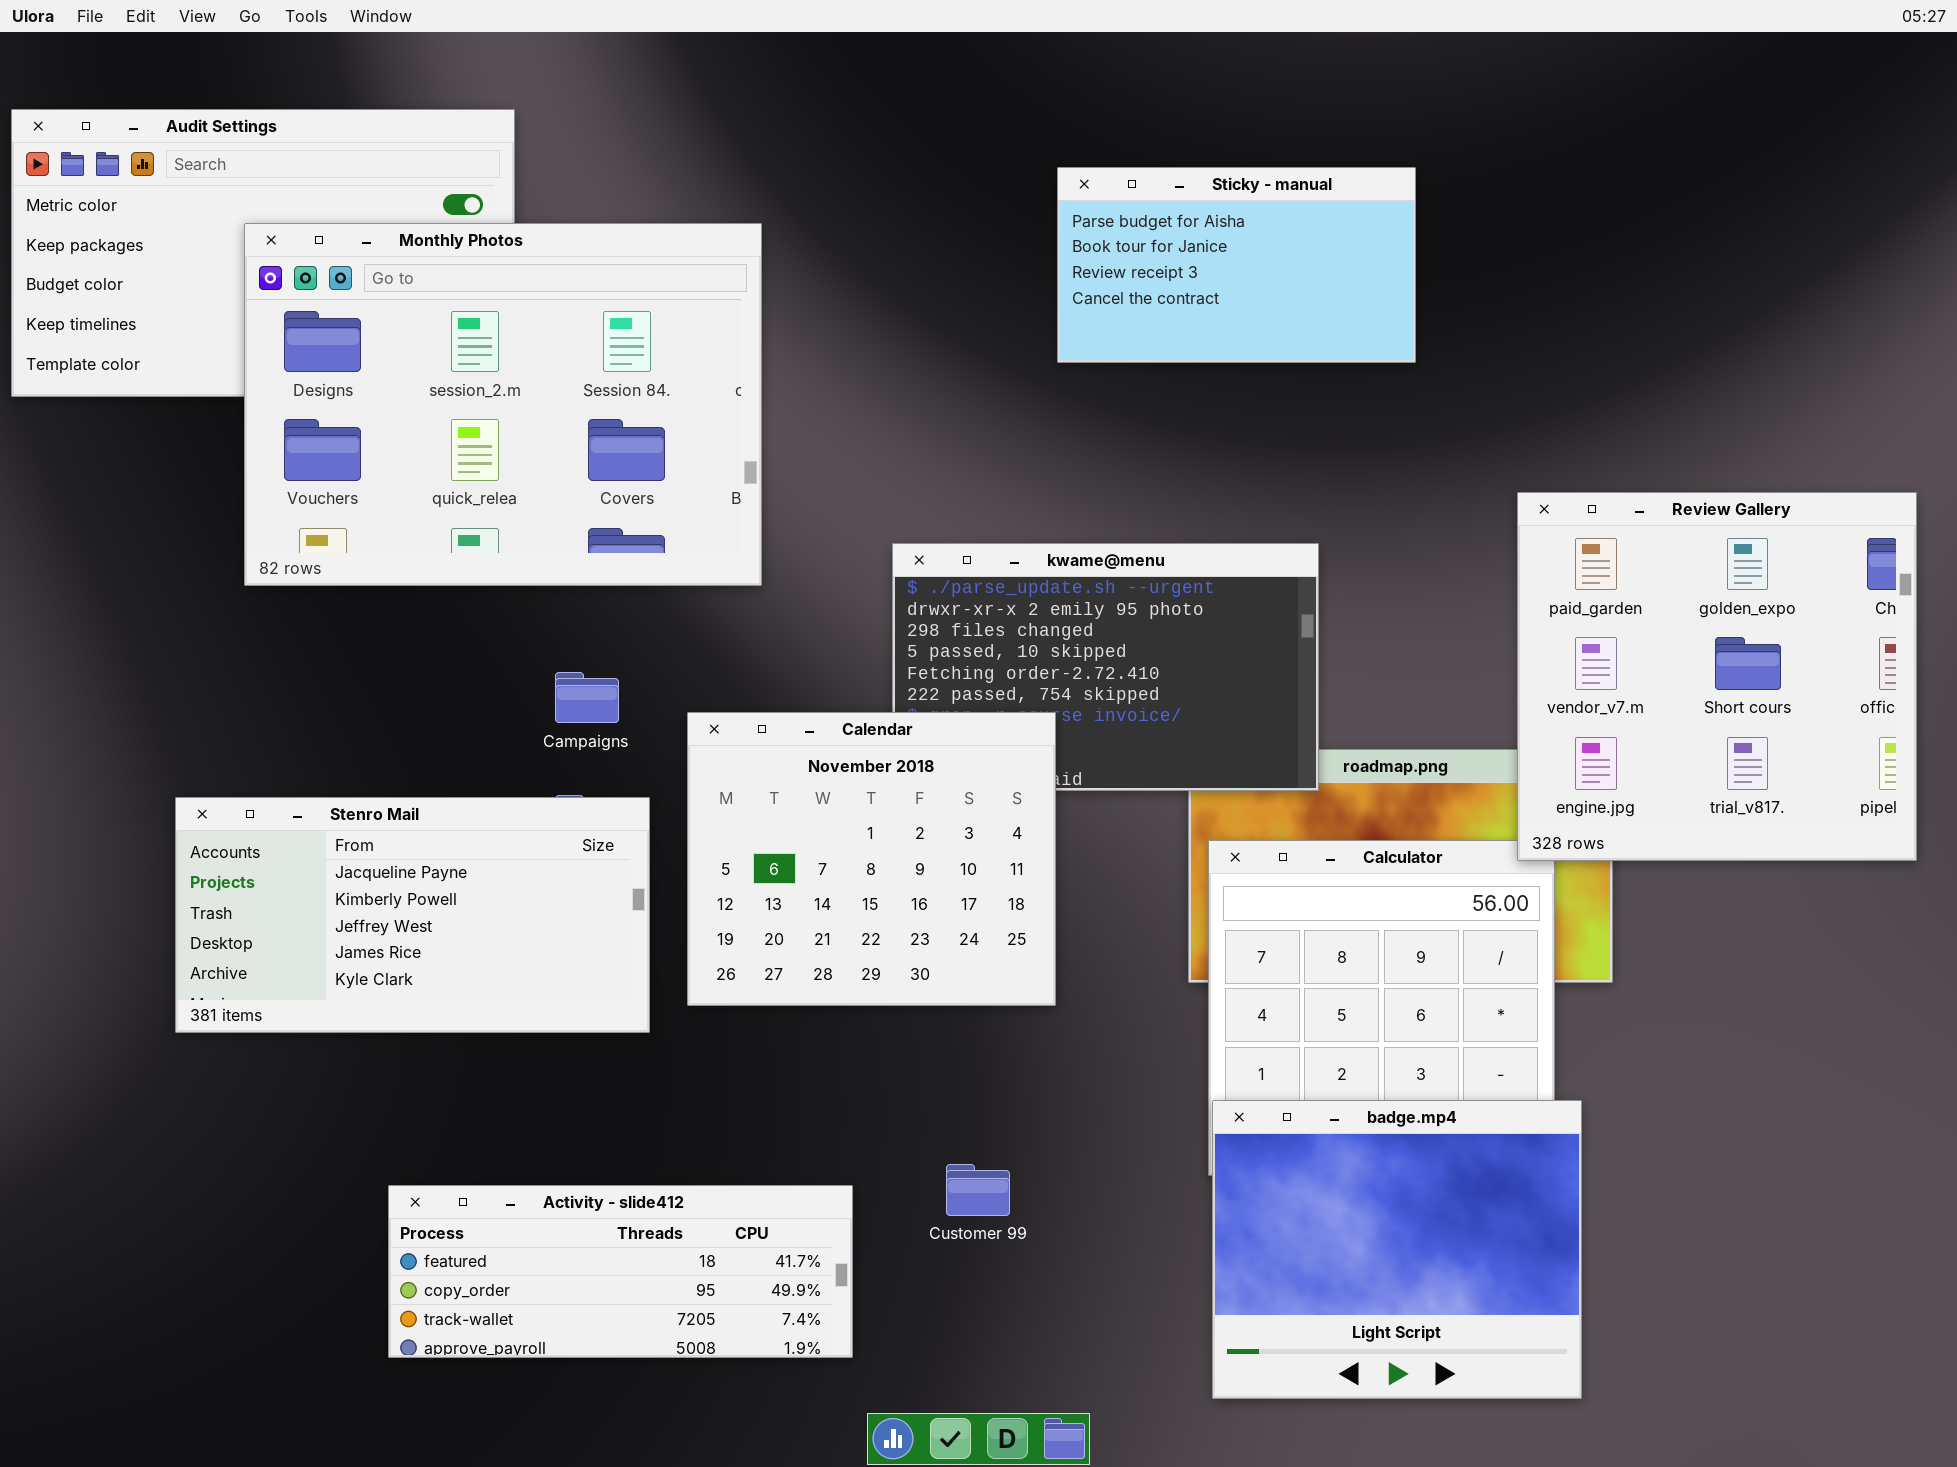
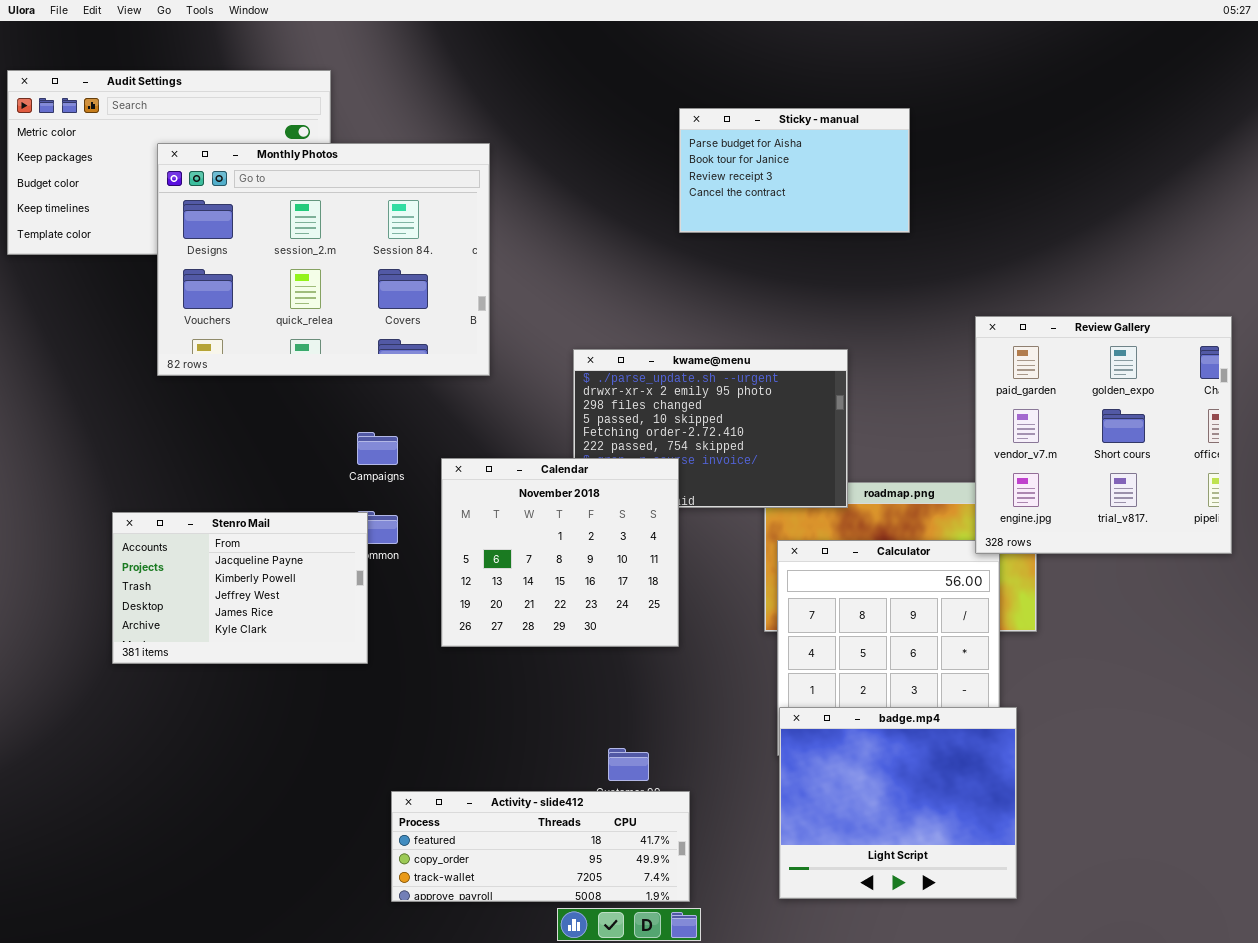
Stenro Mail: [175,797,650,1033] -> [112,512,368,664], resized
Activity - slide412: [388,1185,853,1358] -> [391,791,690,902], moved

